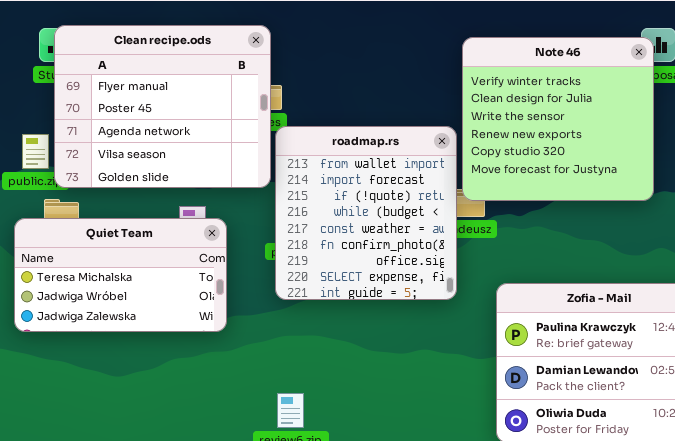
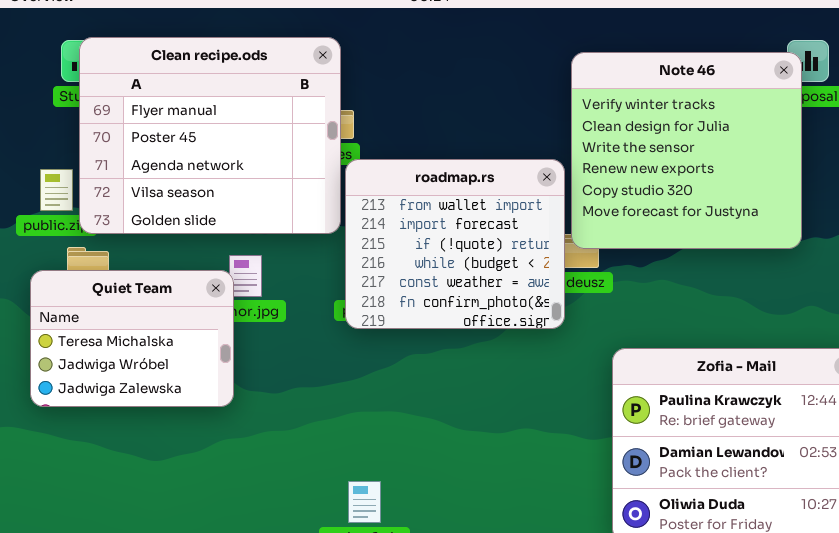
roadmap.rs: [275,126,457,300] -> [345,159,565,329], resized
Quiet Team: [14,218,227,332] -> [30,270,234,407], resized

